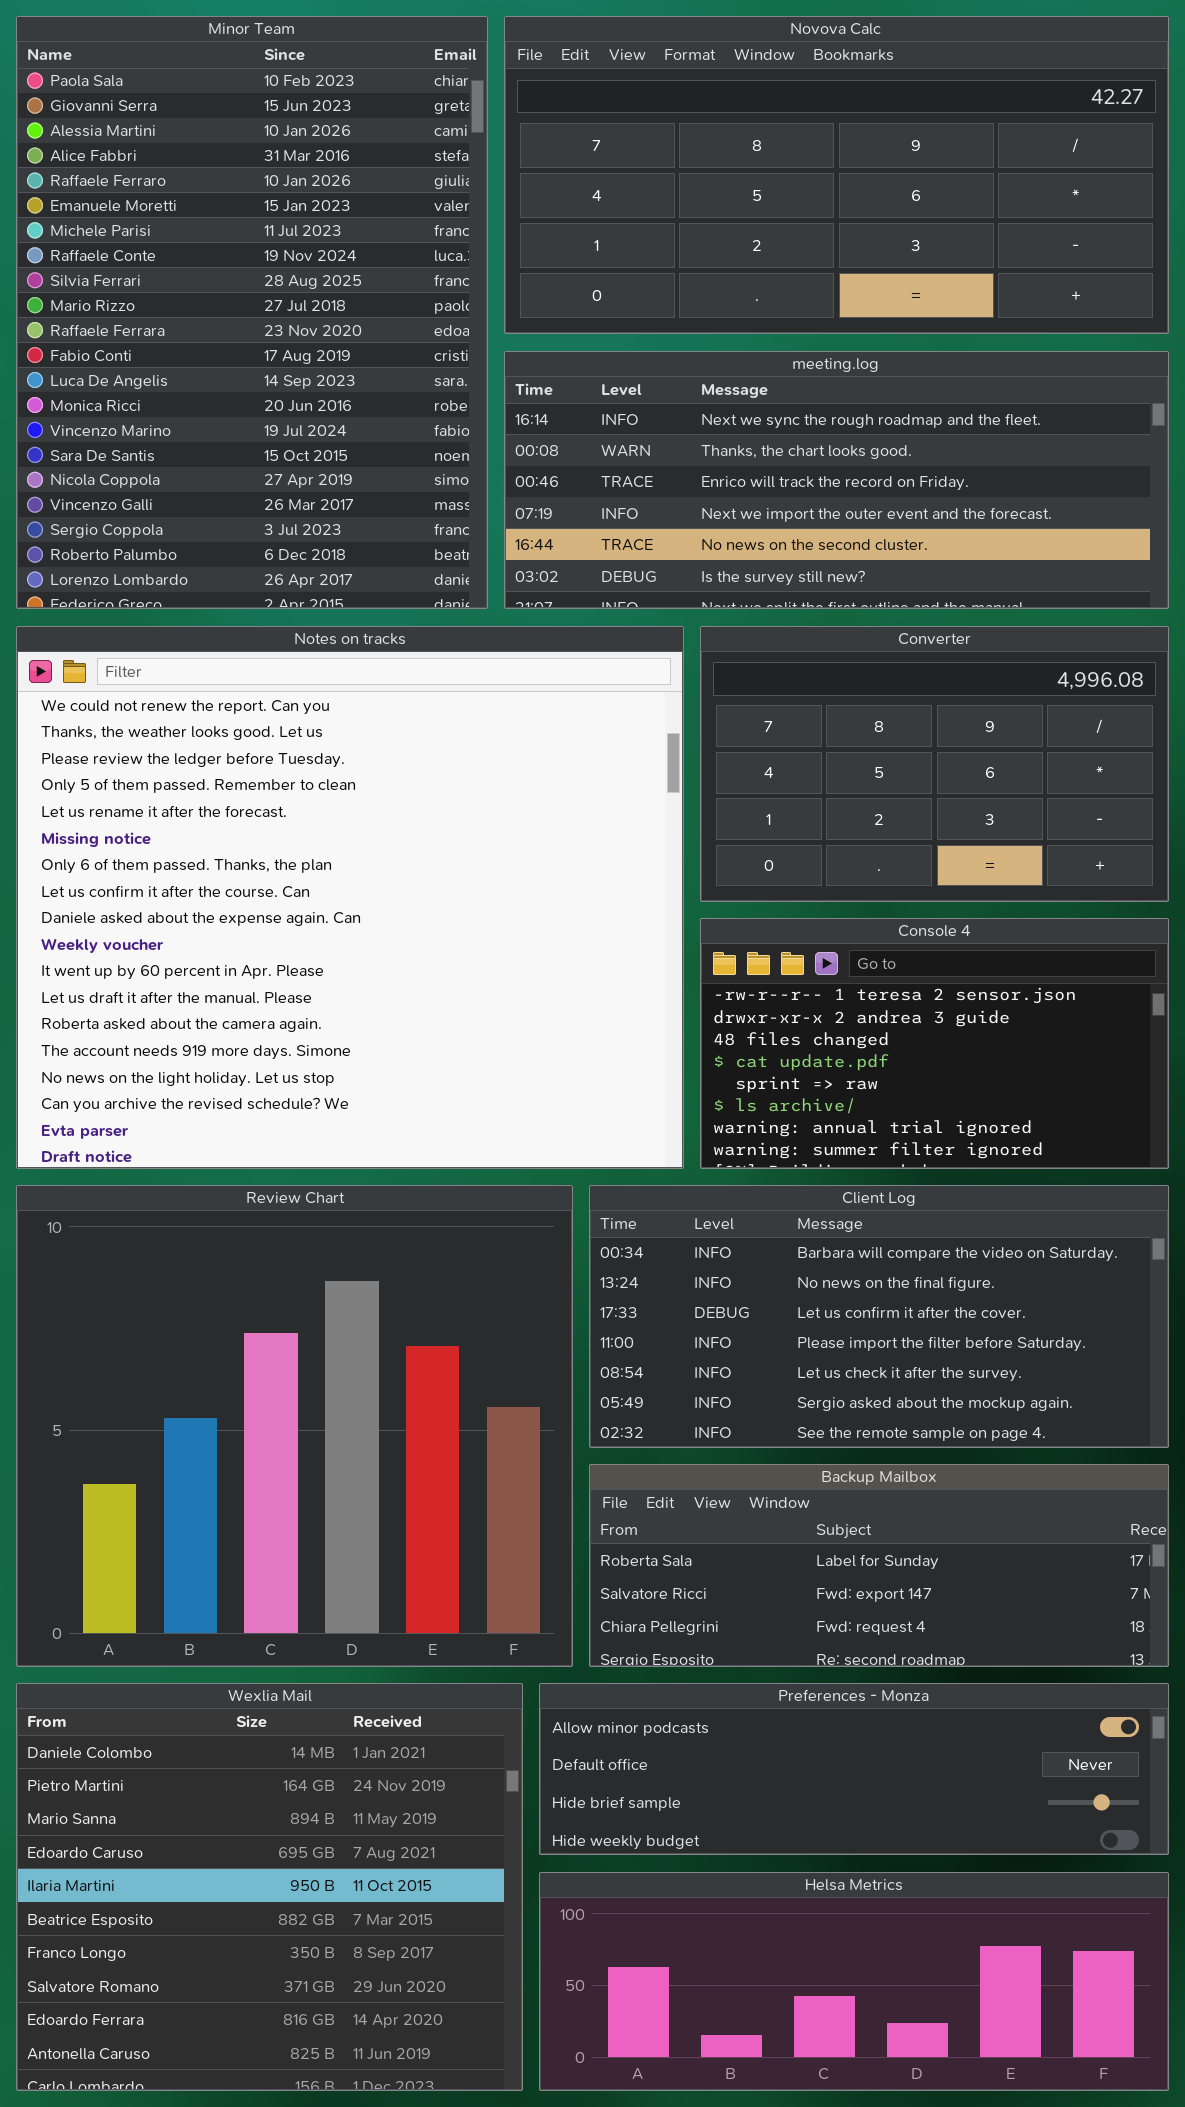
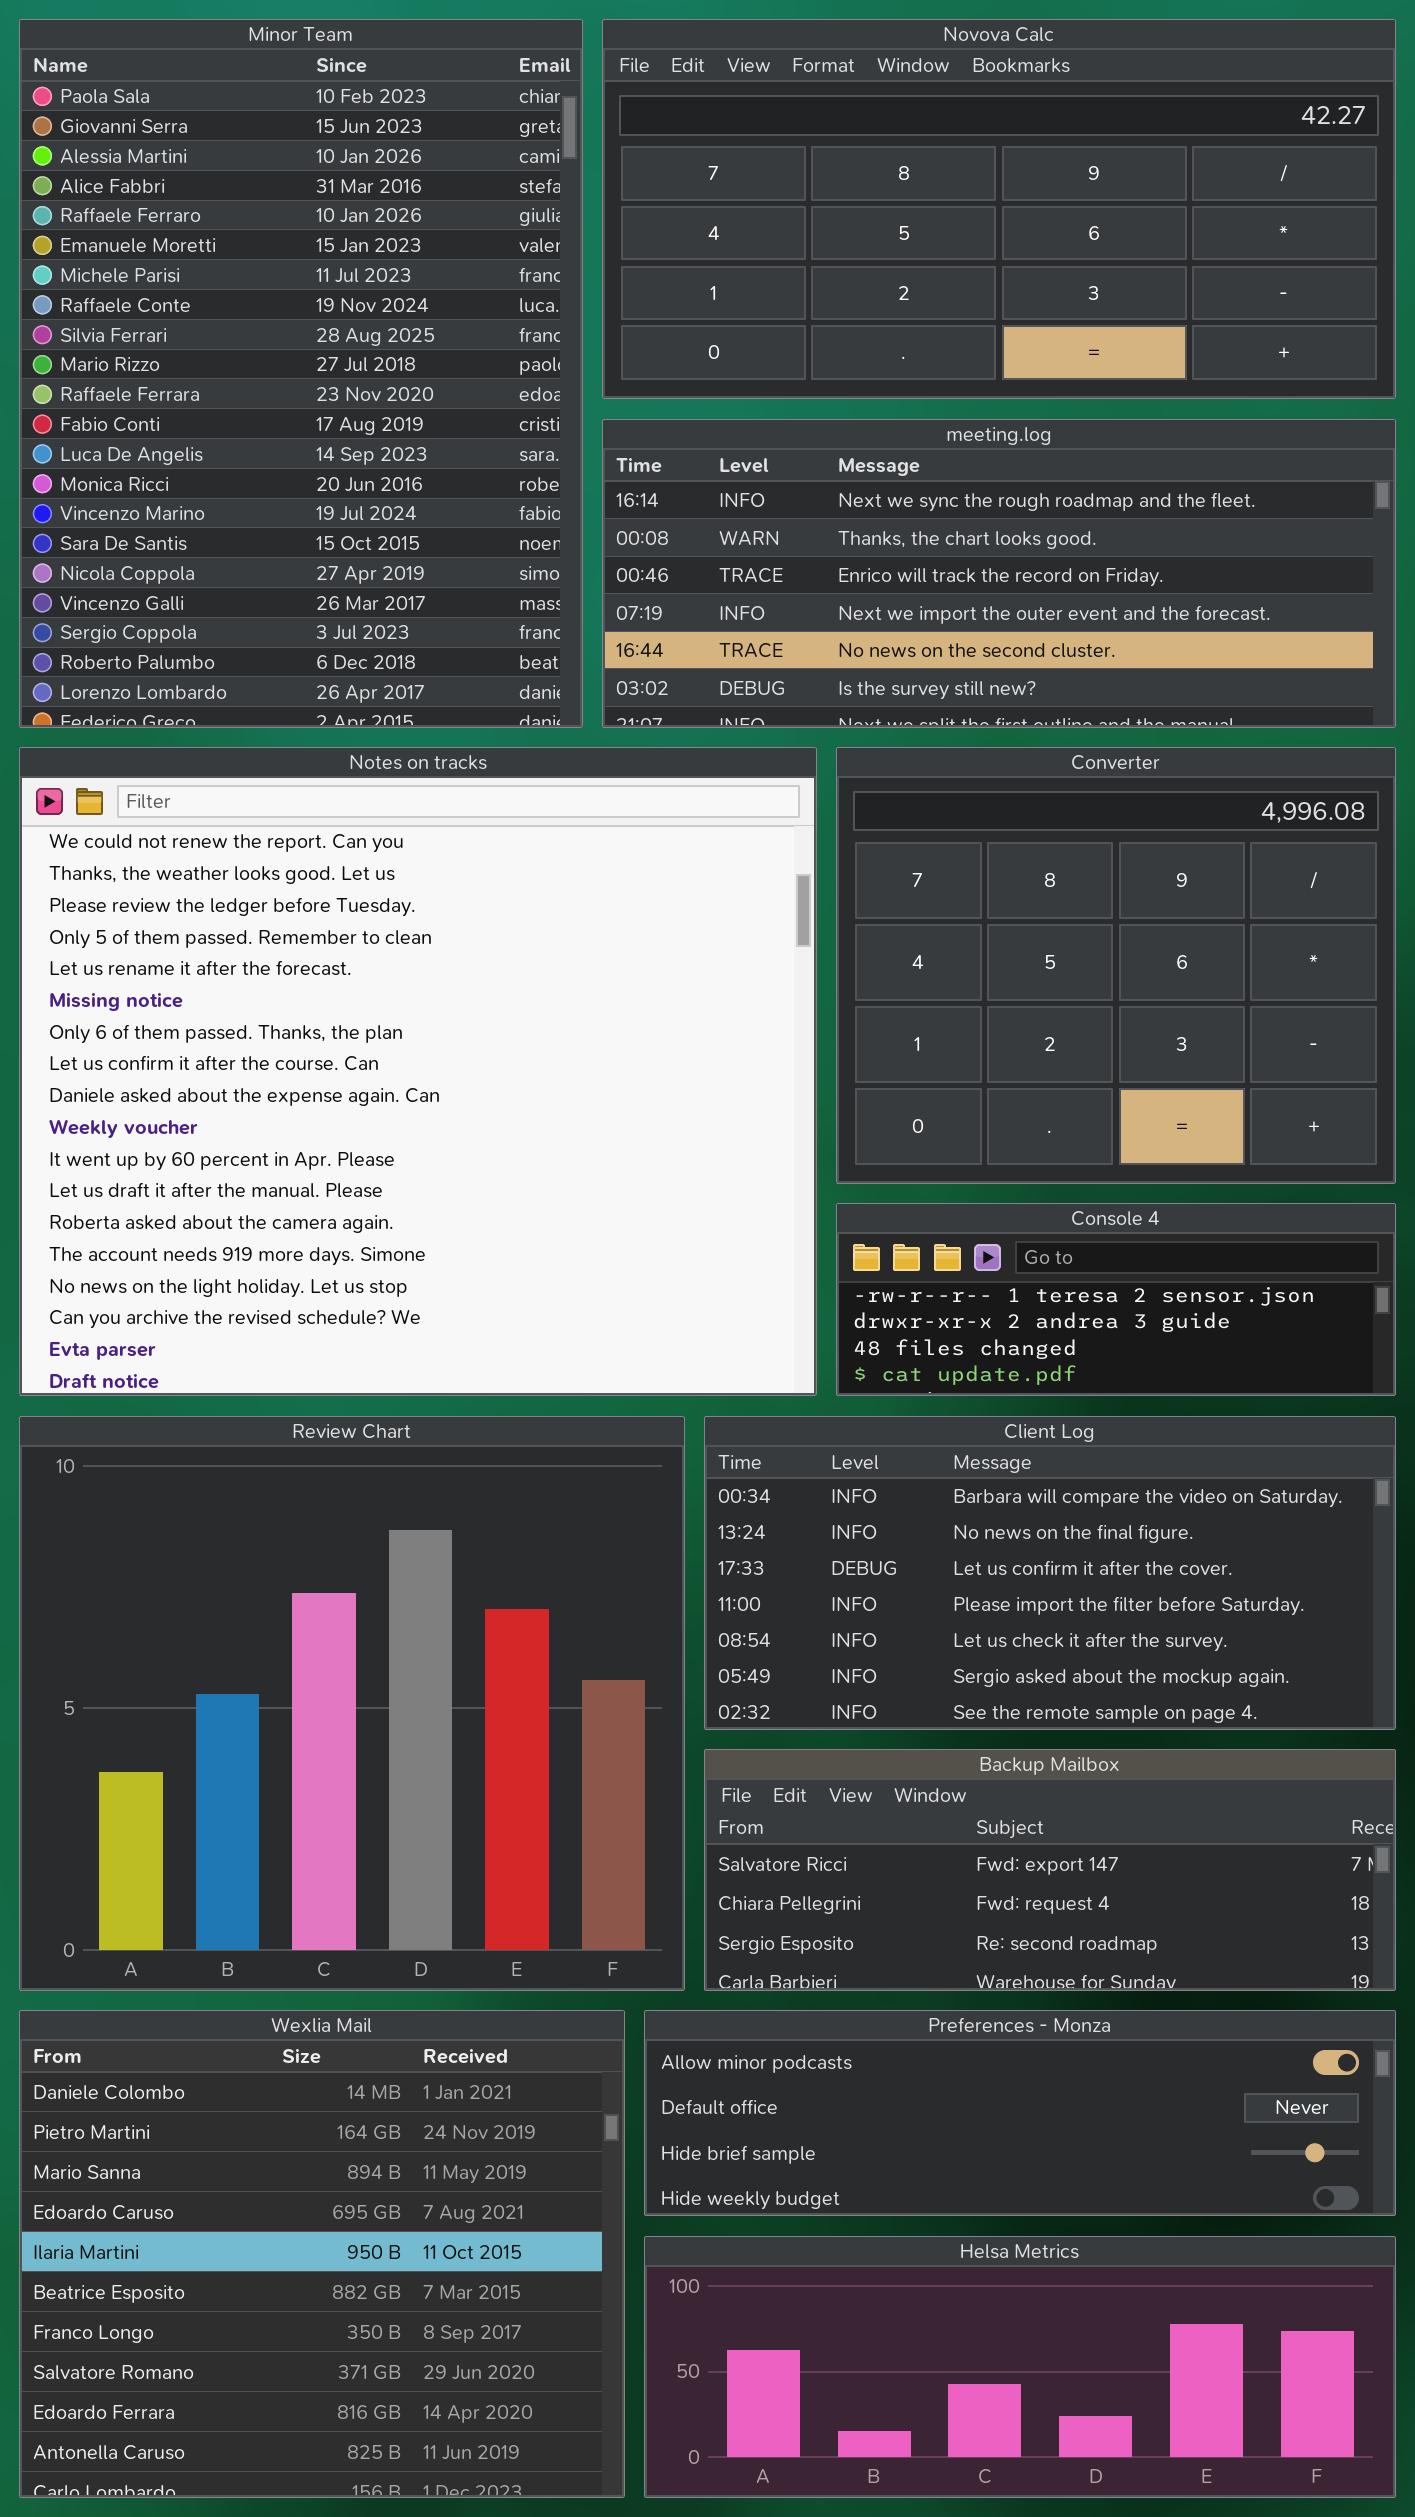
Converter: [700,626,1169,902] -> [836,747,1396,1184], resized
Console 4: [700,918,1169,1169] -> [836,1203,1396,1396], resized
Backup Mailbox: [589,1464,1169,1667] -> [704,1749,1396,1991], scrolled down 1 row

